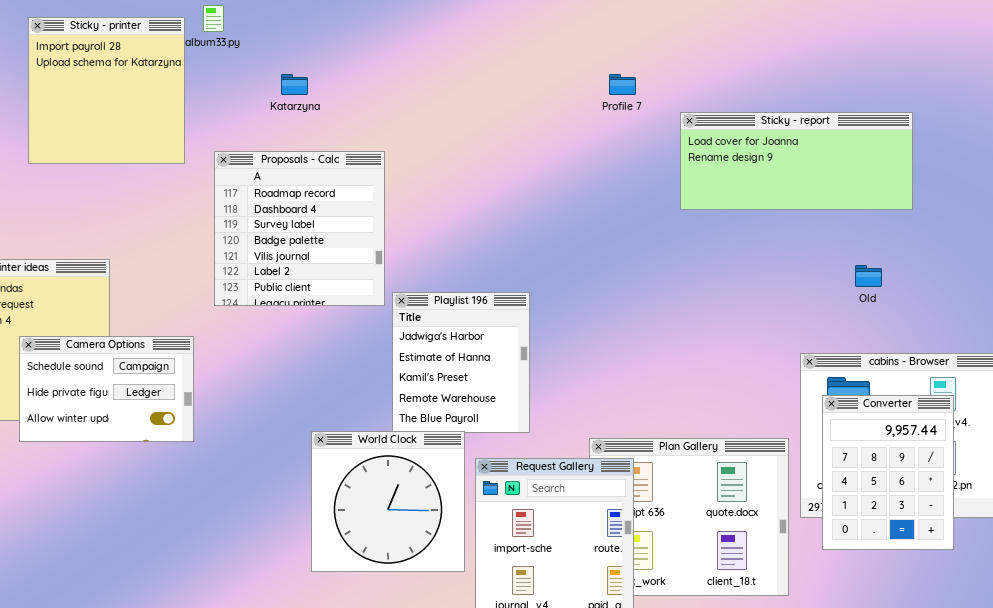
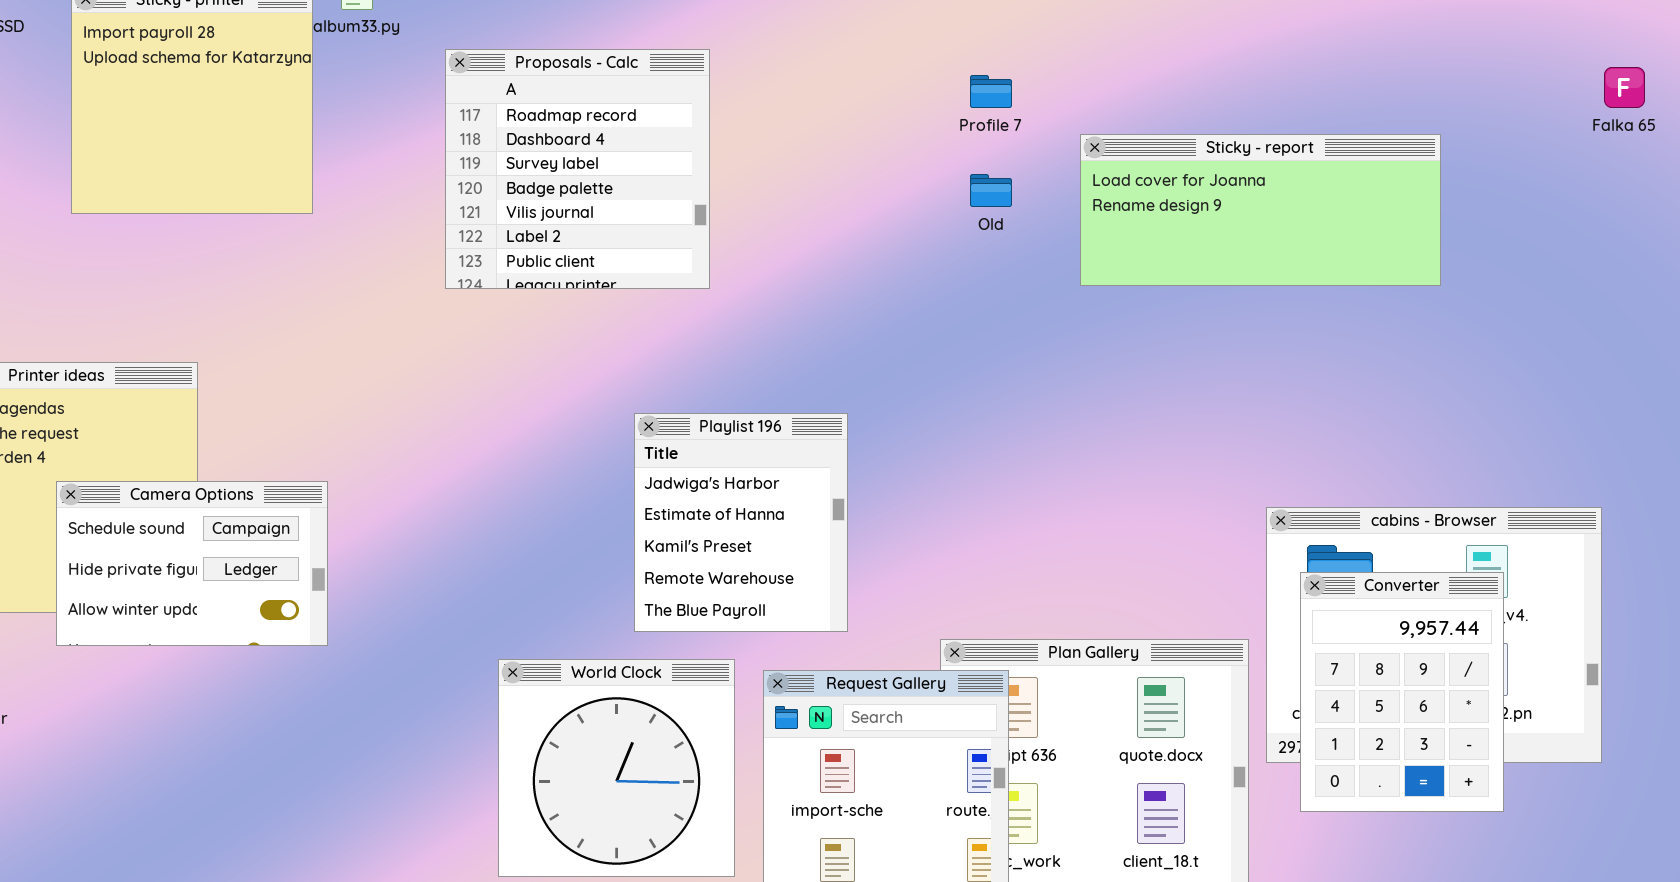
Proposals - Calc: [214,151,385,306] -> [445,49,710,289], moved
Old: [855,265,882,287] -> [970,174,1012,207], moved
World Clock: [311,431,465,572] -> [498,659,735,877], moved

